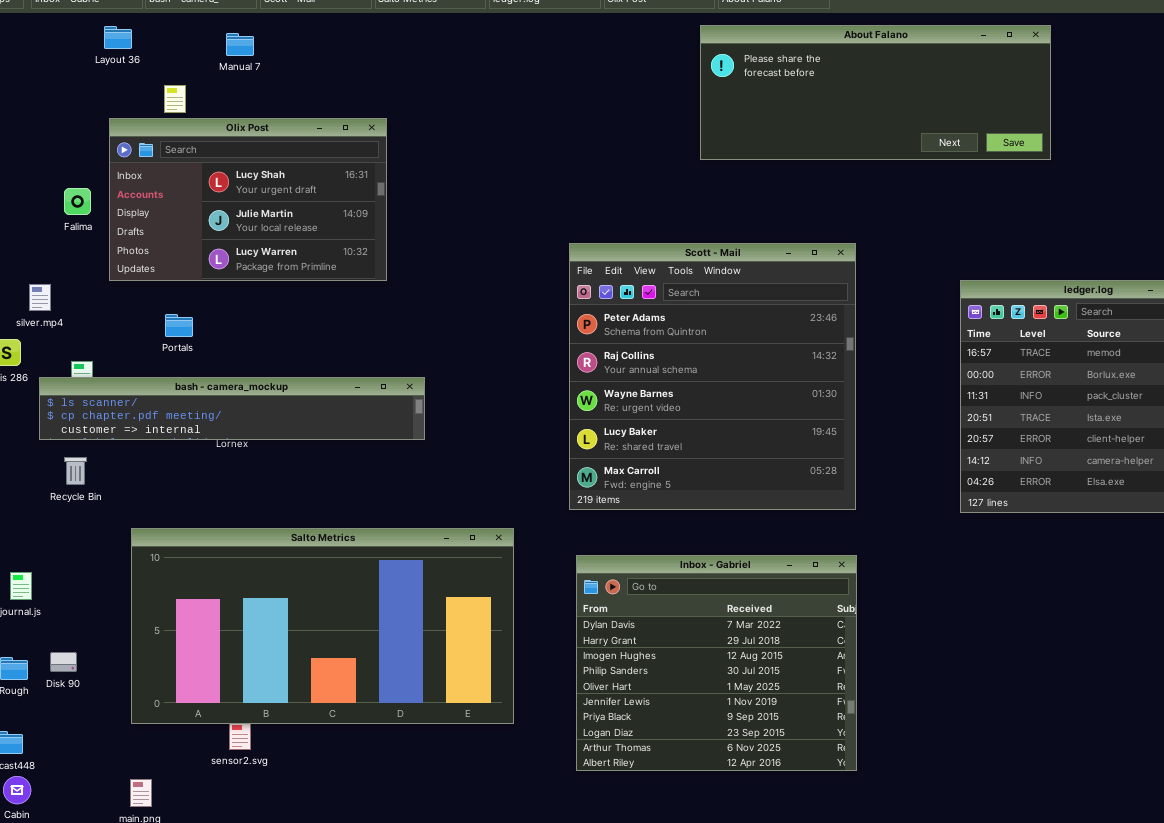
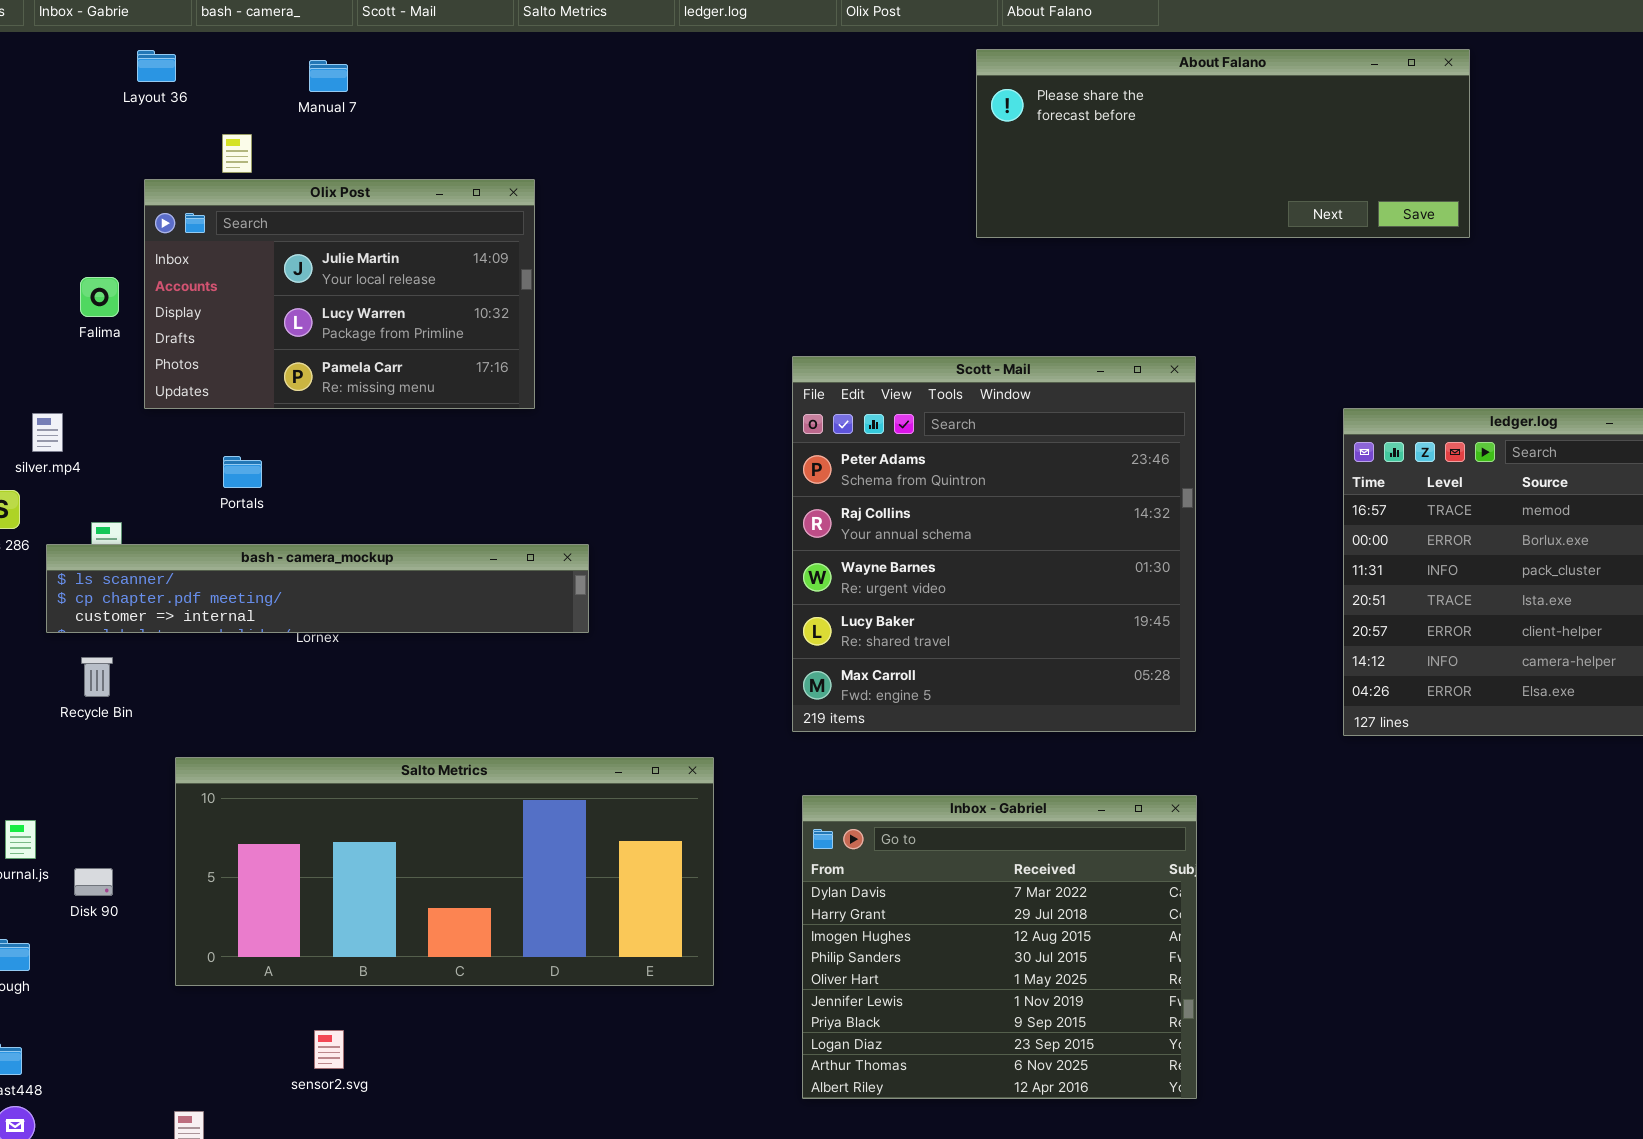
Olix Post: [109,118,387,281] -> [144,179,535,409], scrolled down 1 row
Salto Metrics: [131,528,514,724] -> [175,757,714,986], resized
Disk 90: [50,652,77,672] -> [74,868,113,896], moved

